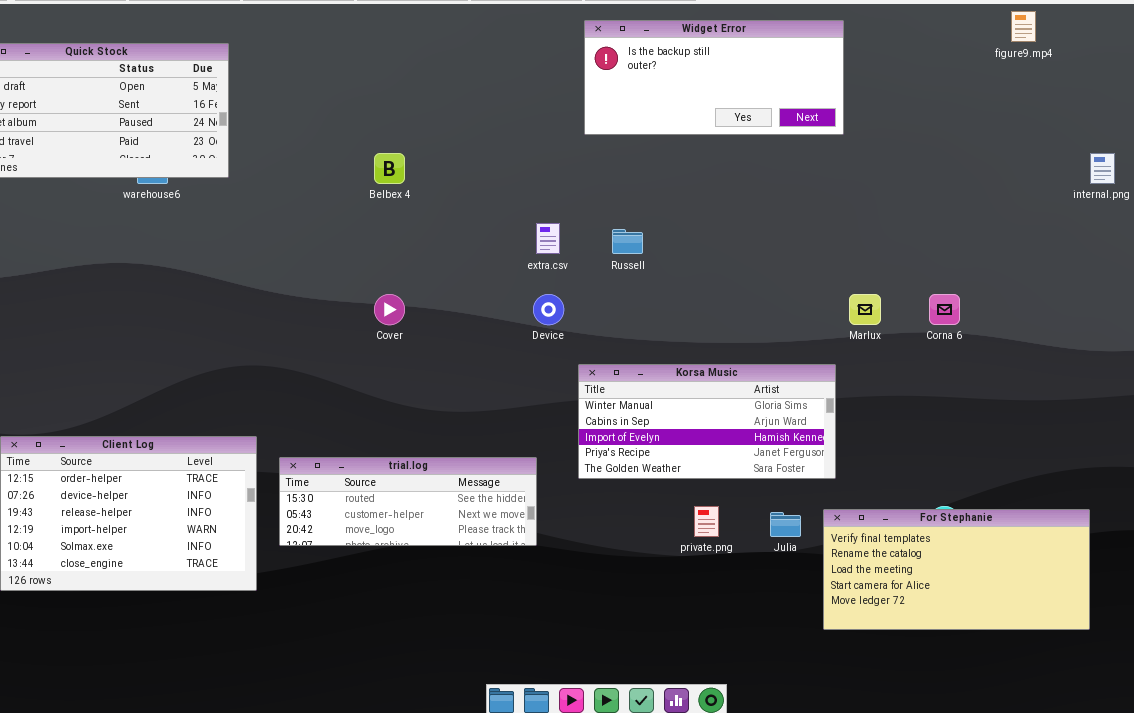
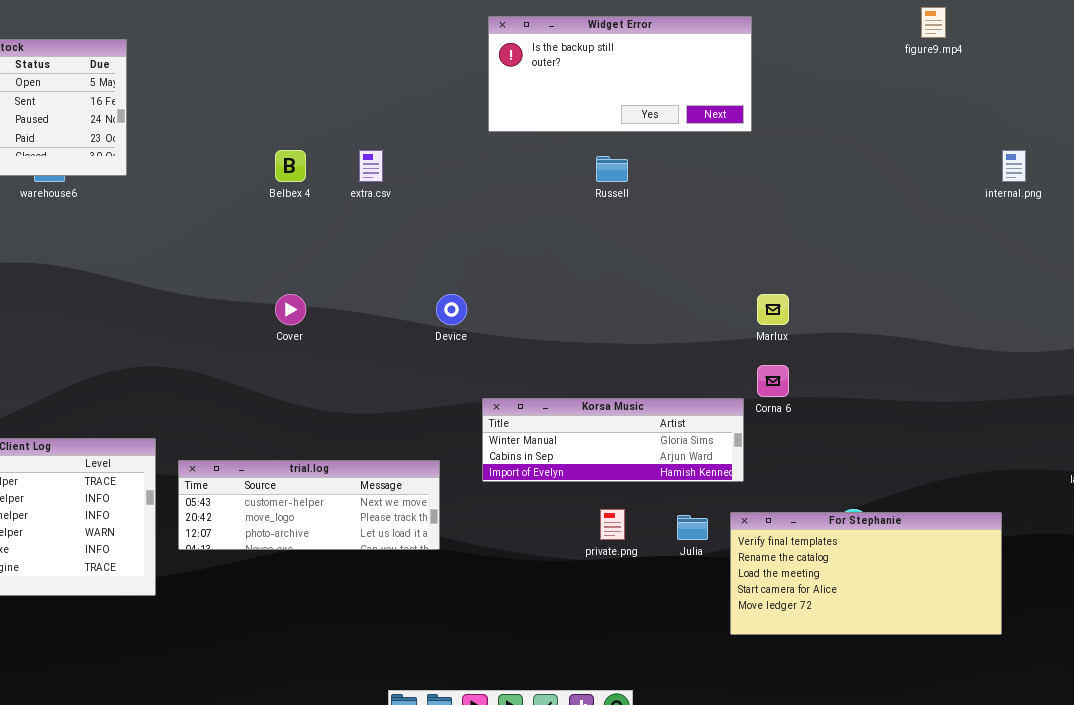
extra.csv: [536,223,560,254] -> [359,150,383,182], moved
Russell: [612,229,643,254] -> [596,156,628,182], moved
Corna 6: [929,294,960,325] -> [757,365,789,397], moved
Korsa Music: [578,364,836,479] -> [482,398,744,482], resized
trial.log: [279,457,537,546] -> [178,460,440,550], scrolled down 1 row

